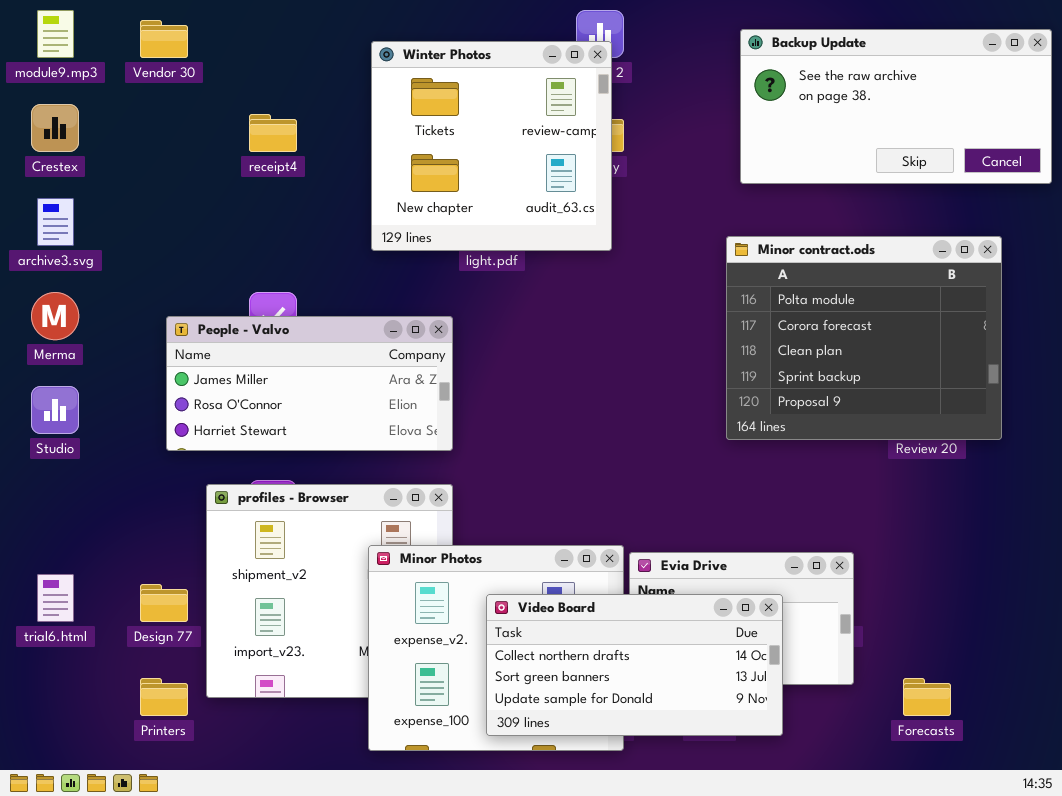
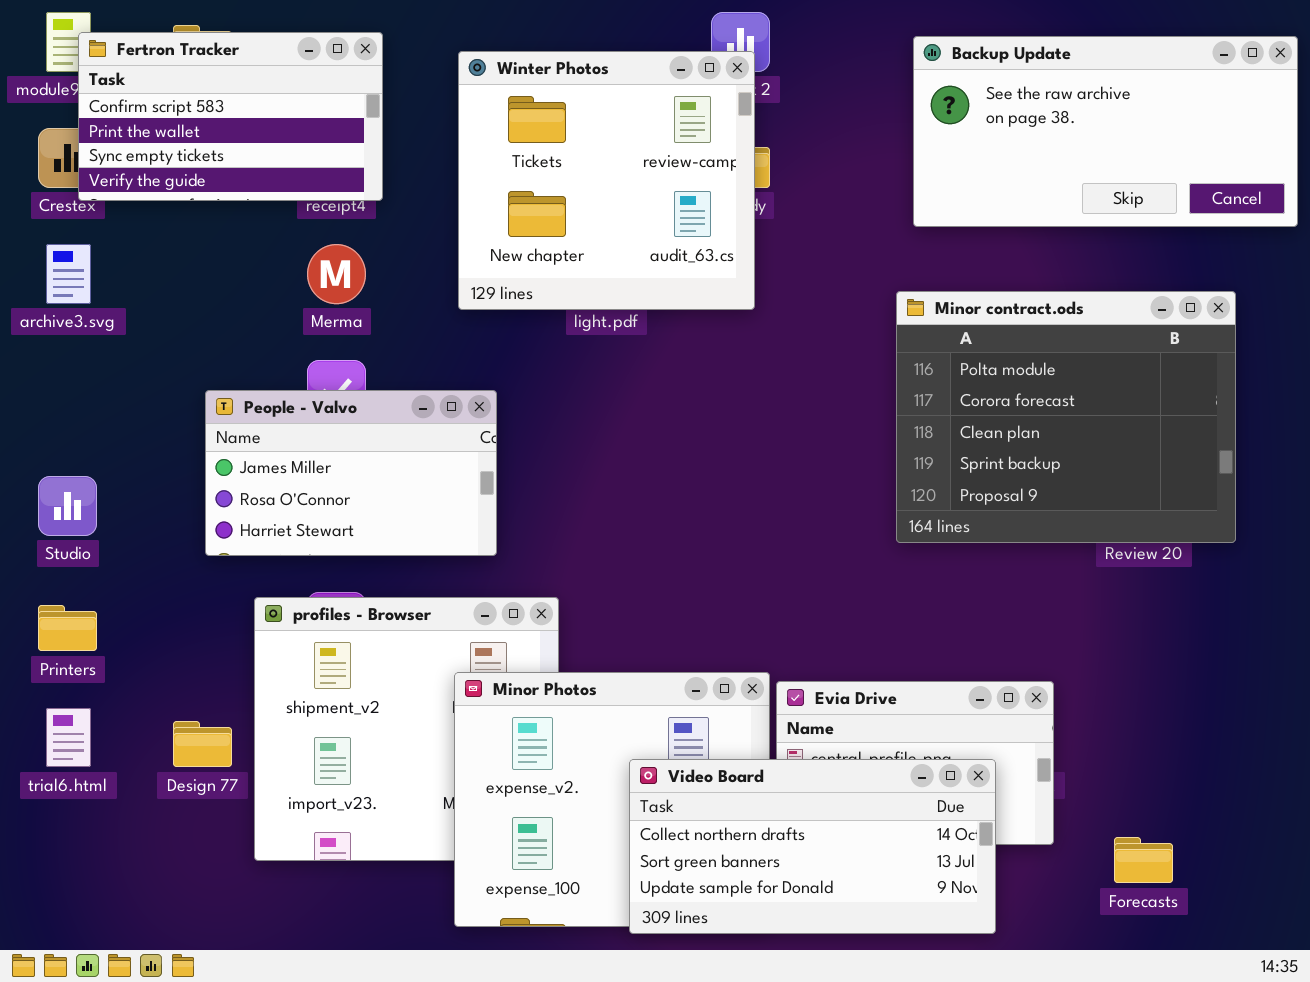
Fertron Tracker: none -> [78,32,383,201], opened
Merma: [31,292,79,340] -> [307,244,366,304], moved
People - Valvo: [166,316,453,451] -> [205,390,497,556], resized
Video Board: [486,594,783,736] -> [629,759,996,934], moved
Printers: [140,678,188,716] -> [38,605,97,651], moved

